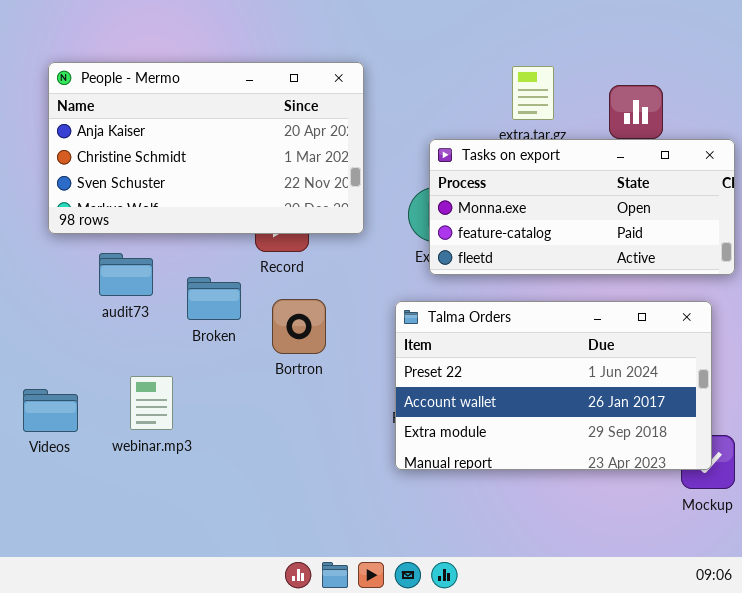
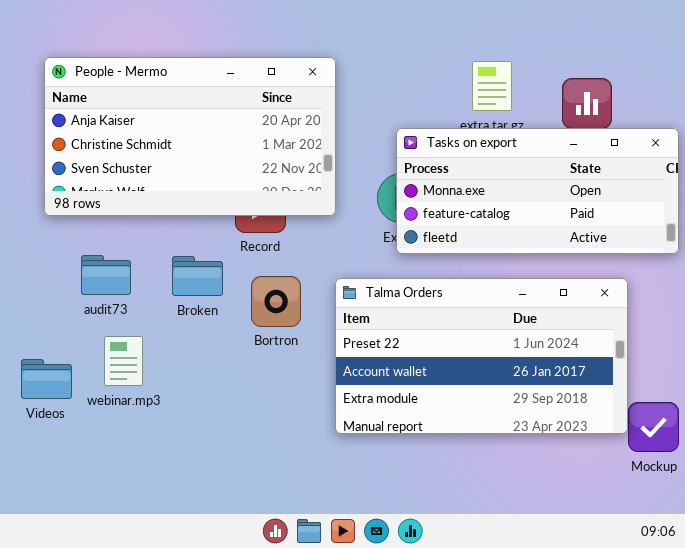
audit73: [99,253,153,296] -> [81,255,131,295], moved
Talma Orders: [395,301,712,470] -> [335,278,628,434], moved
webinar.mp3: [130,376,173,430] -> [104,336,143,386], moved

